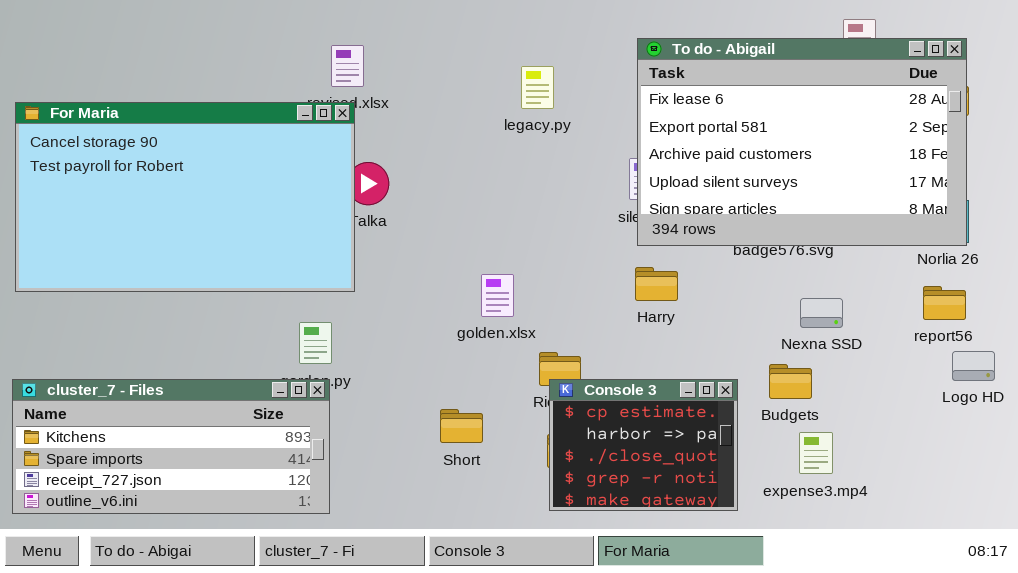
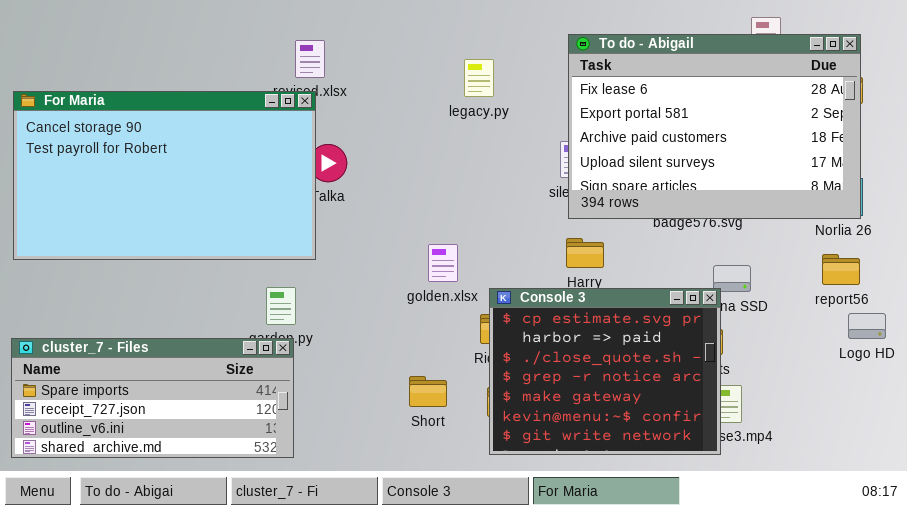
cluster_7 - Files: [12,379,330,514] -> [11,338,294,458], scrolled down 1 row
Console 3: [549,379,738,511] -> [489,288,721,455], resized
Short: [440,409,483,443] -> [409,376,447,407], moved

